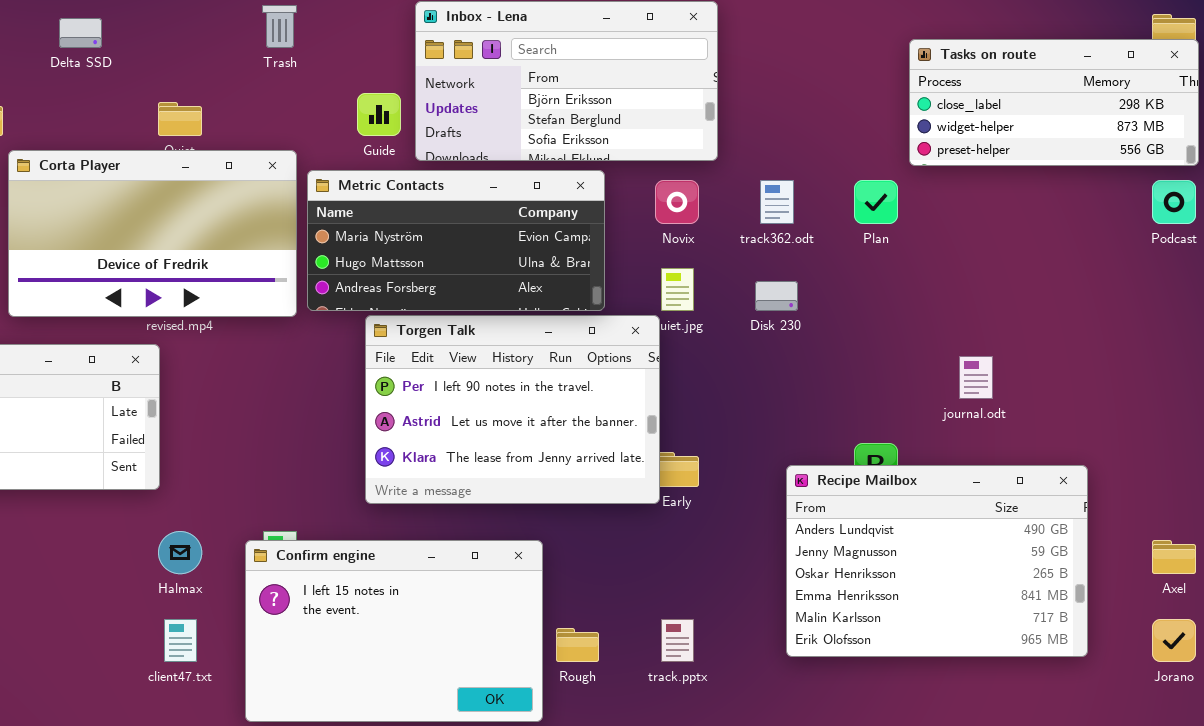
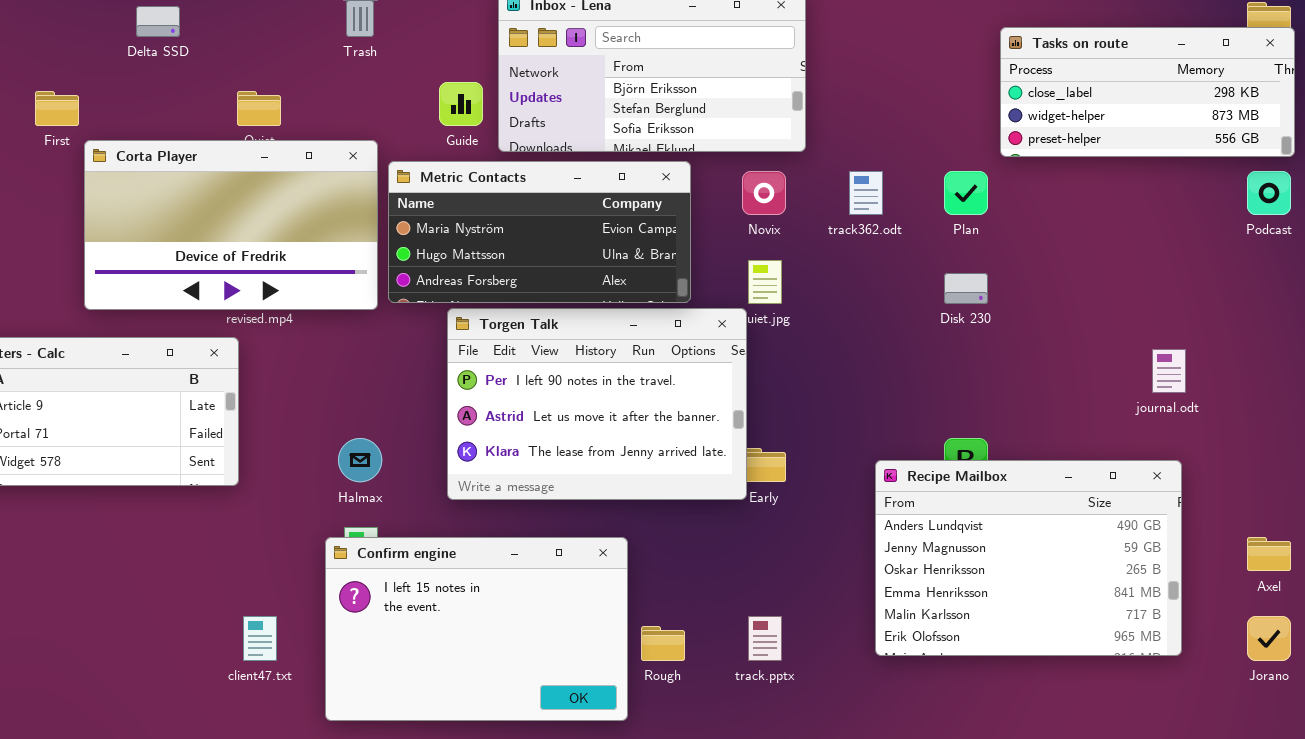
Disk 230: [755,281,798,311] -> [944,273,988,304], moved
journal.odt: [959,356,993,399] -> [1152,349,1186,393], moved
Halmax: [158,531,202,574] -> [338,438,382,482], moved

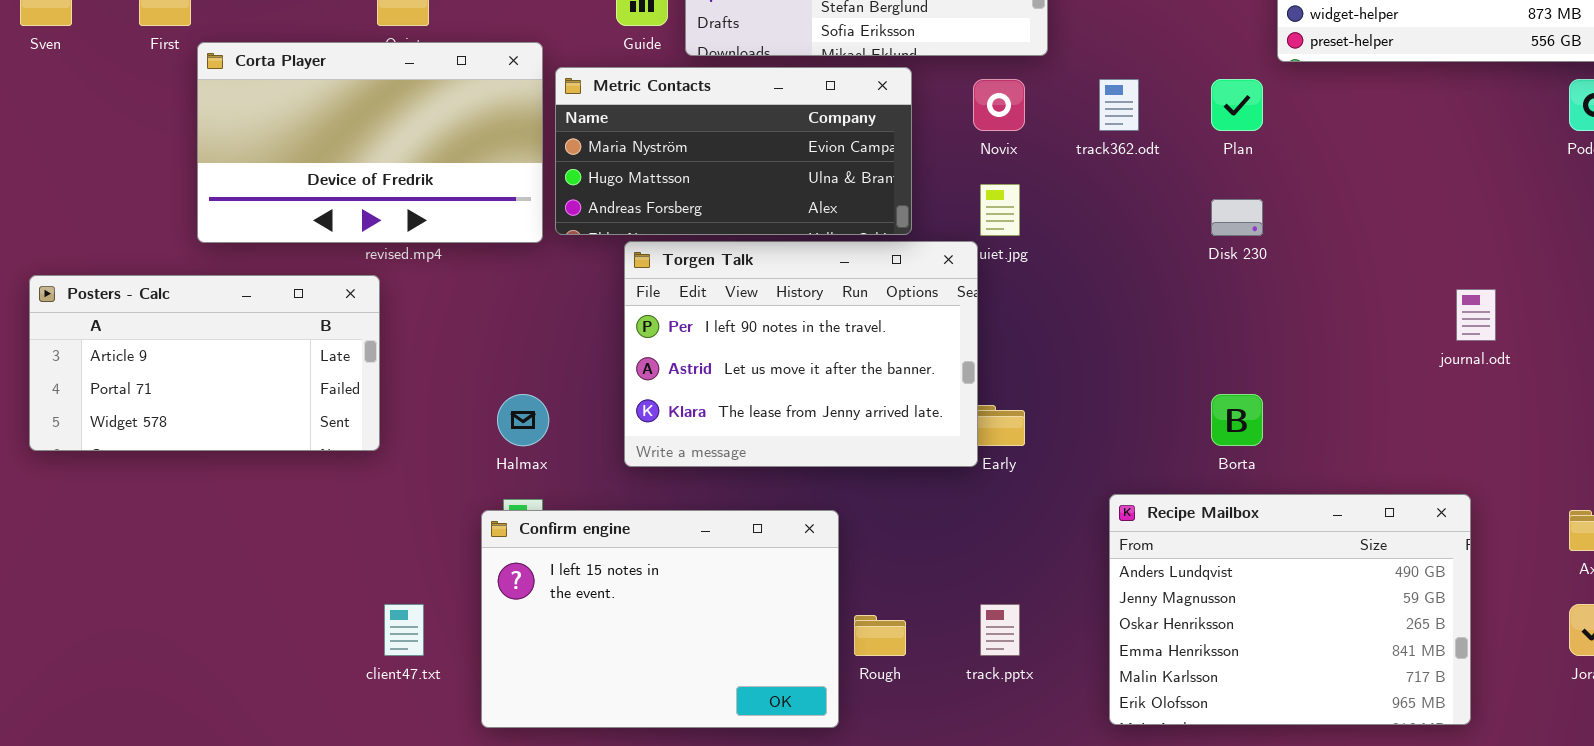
Recipe Mailbox: [875,460,1182,656] -> [1109,494,1471,725], moved

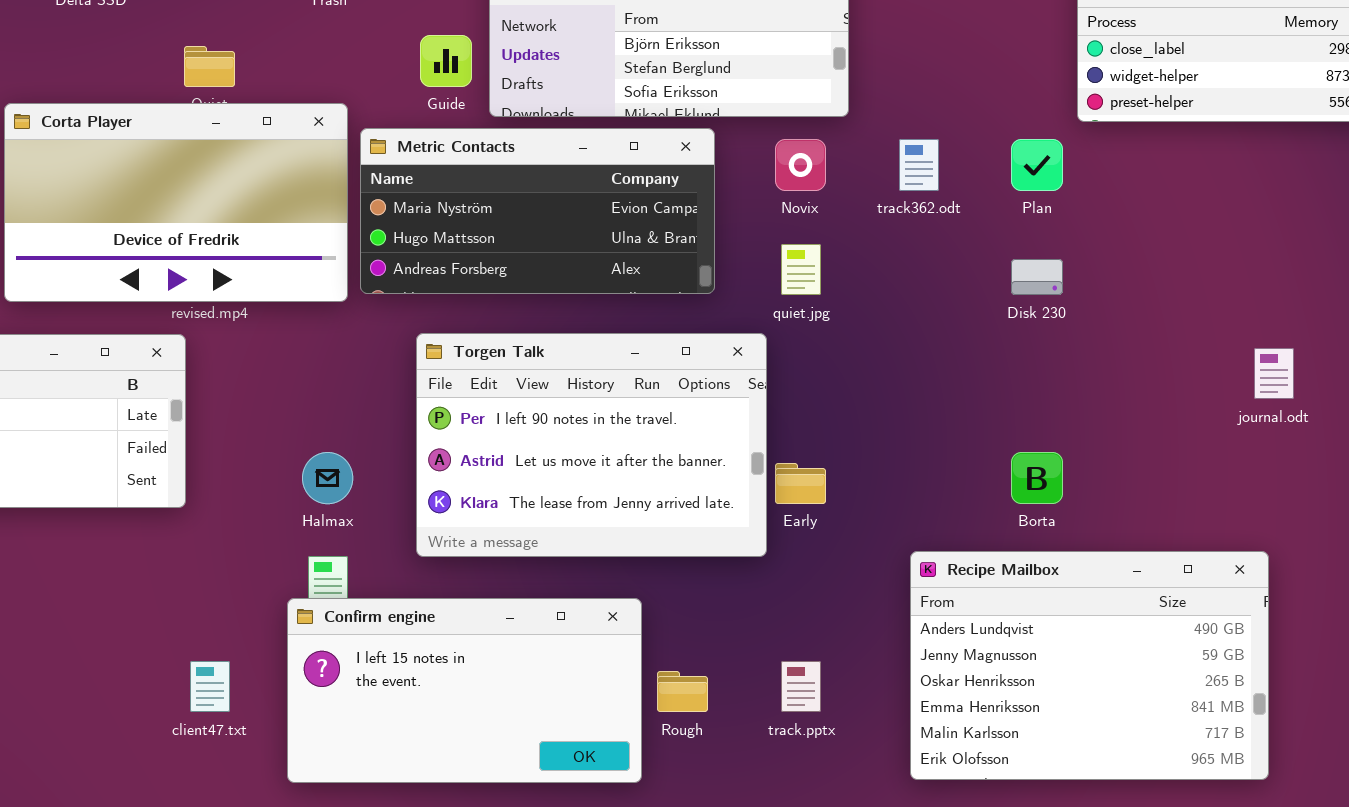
Torgen Talk: [624,241,978,467] -> [416,333,767,557], moved
Confirm engine: [481,510,839,728] -> [287,598,642,783], resized

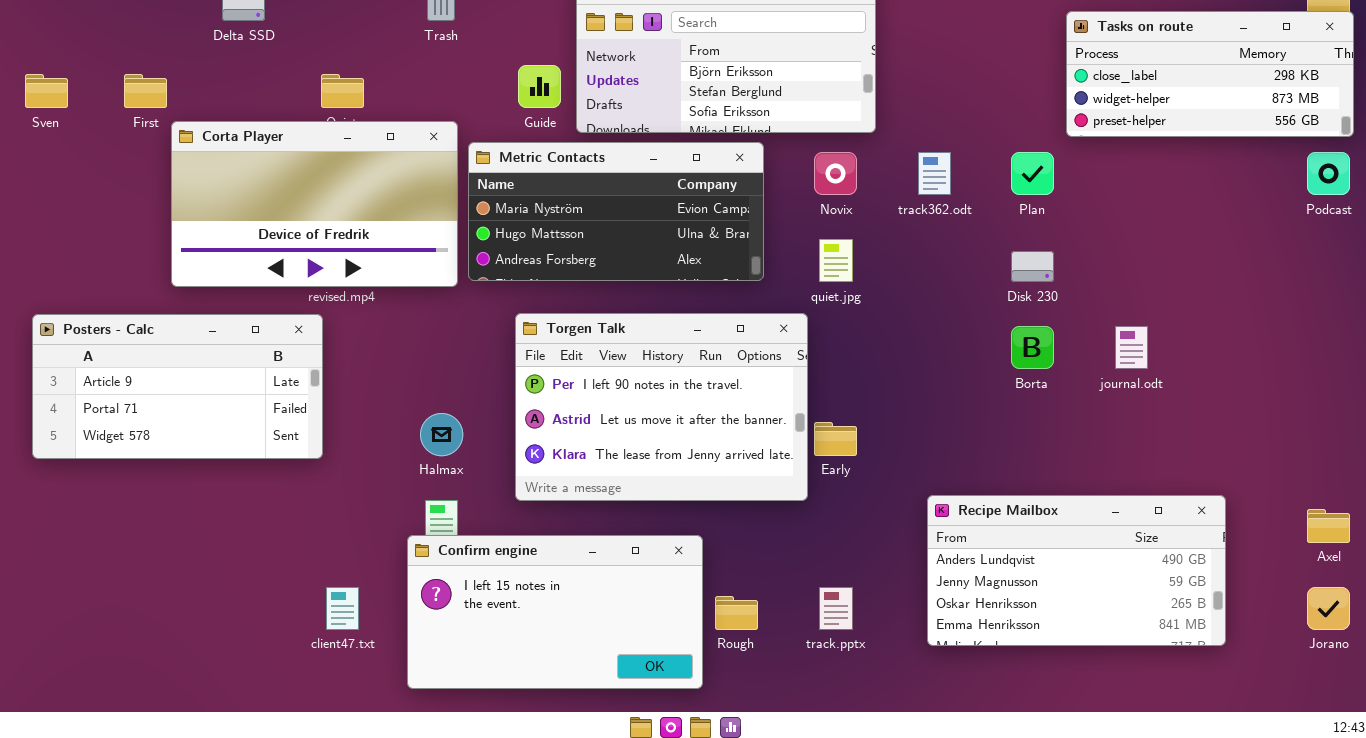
journal.odt: [1254,348,1294,399] -> [1115,326,1148,369], moved
Borta: [1011,452,1063,504] -> [1011,326,1054,369], moved
Recipe Mailbox: [910,551,1269,780] -> [927,495,1226,646], resized

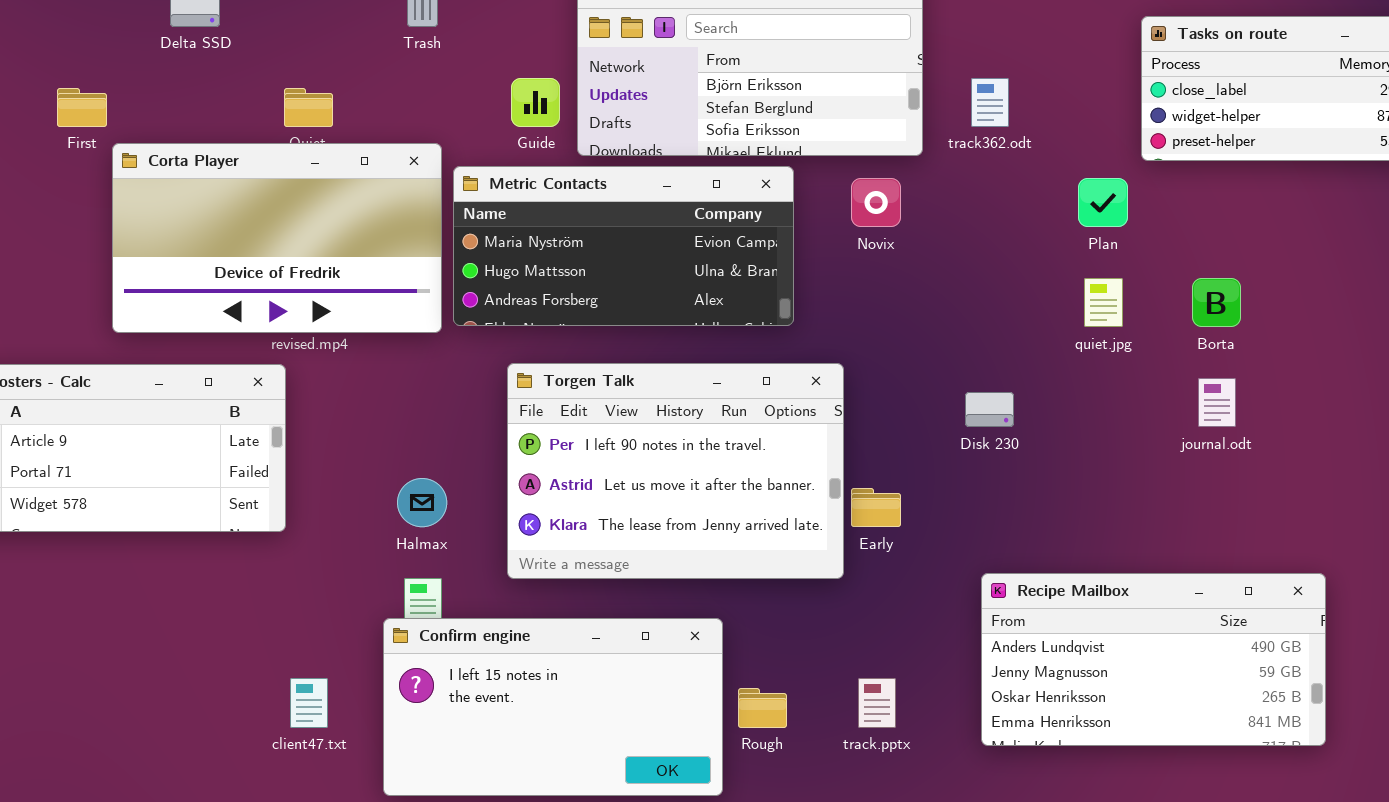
track362.odt: [918,152,951,195] -> [971,78,1009,127], moved
quiet.jpg: [819,239,853,282] -> [1084,278,1123,327], moved
Disk 230: [1011,251,1054,282] -> [965,392,1014,427], moved
Borta: [1011,326,1054,369] -> [1192,278,1241,327], moved

